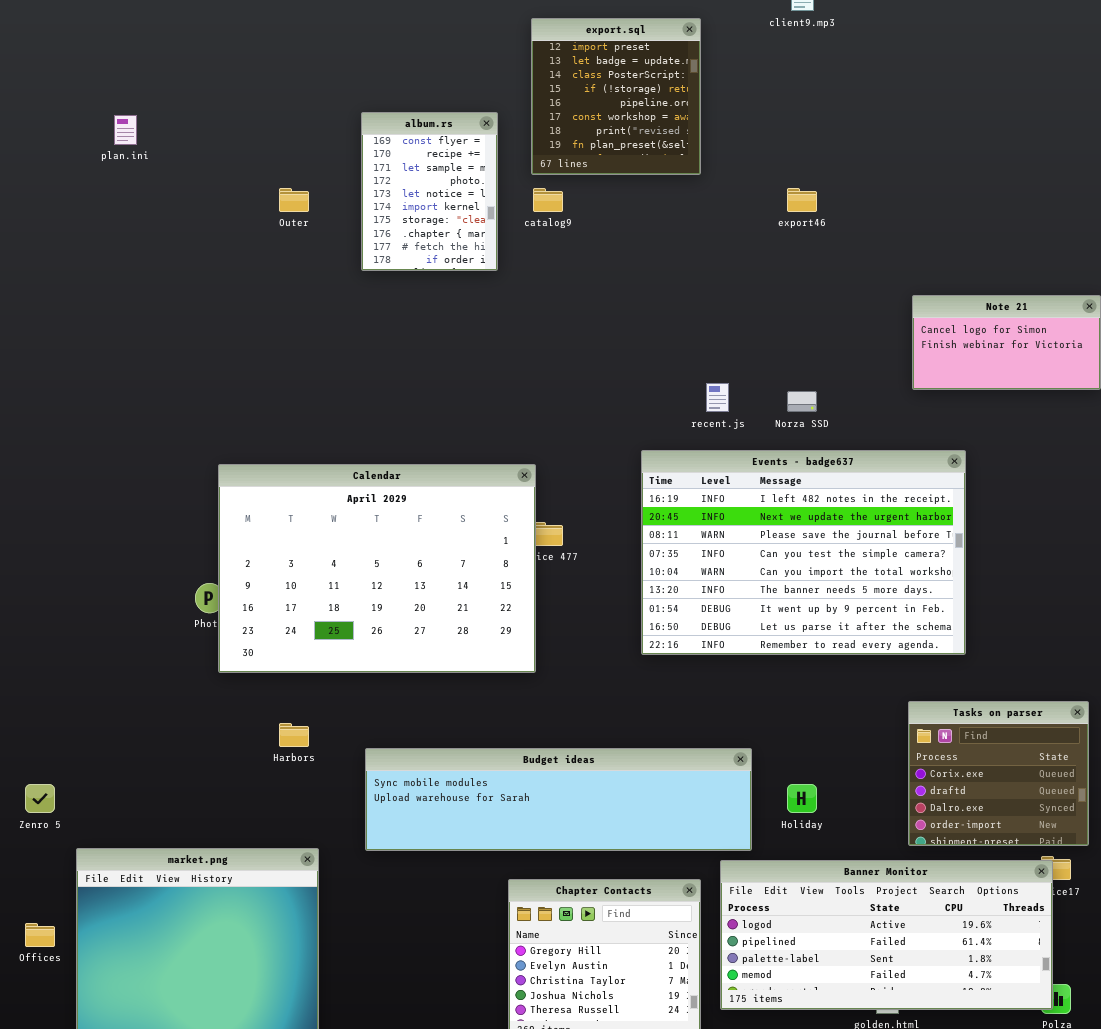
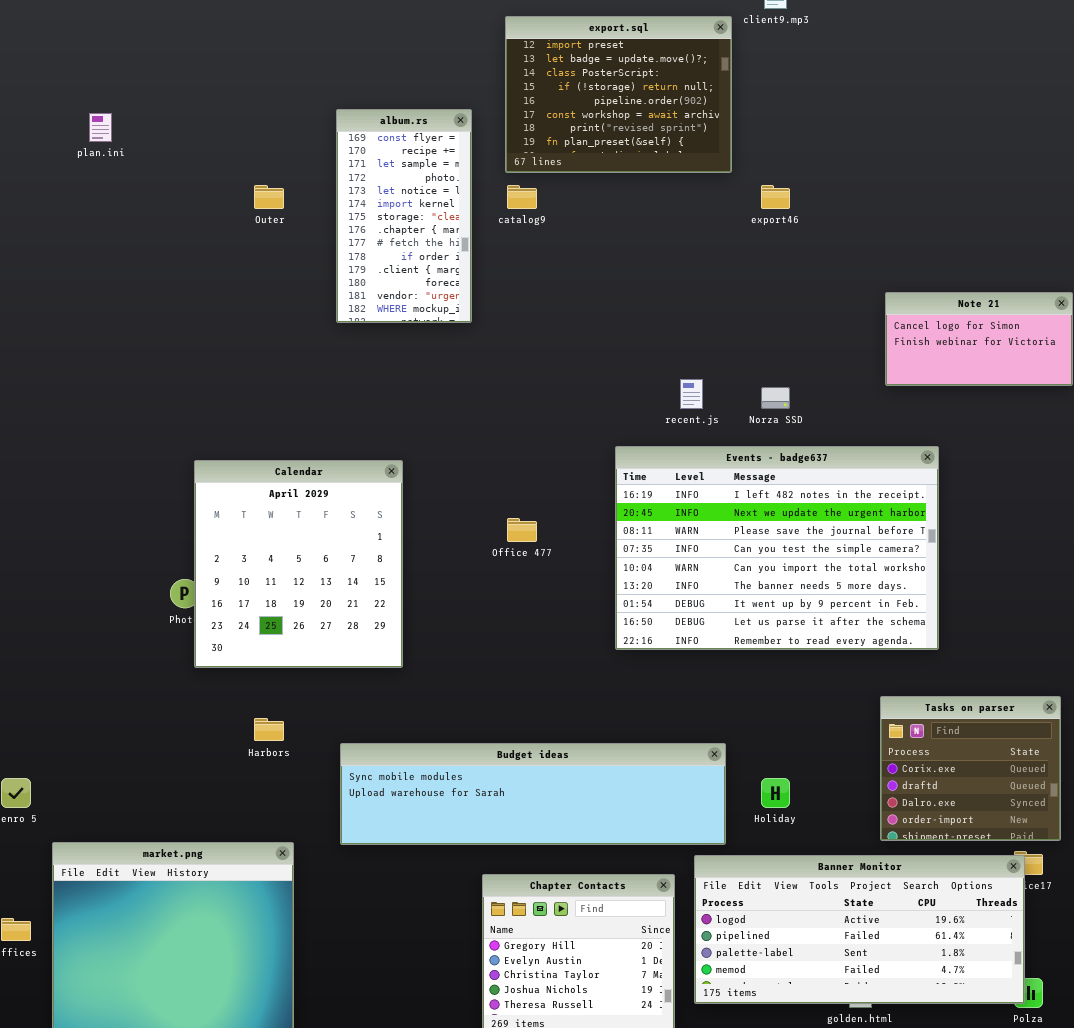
export.sql: [531,18,701,175] -> [505,16,732,173], resized
album.rs: [361,112,498,271] -> [336,109,472,323], resized
Calendar: [218,464,536,673] -> [194,460,403,668], resized

